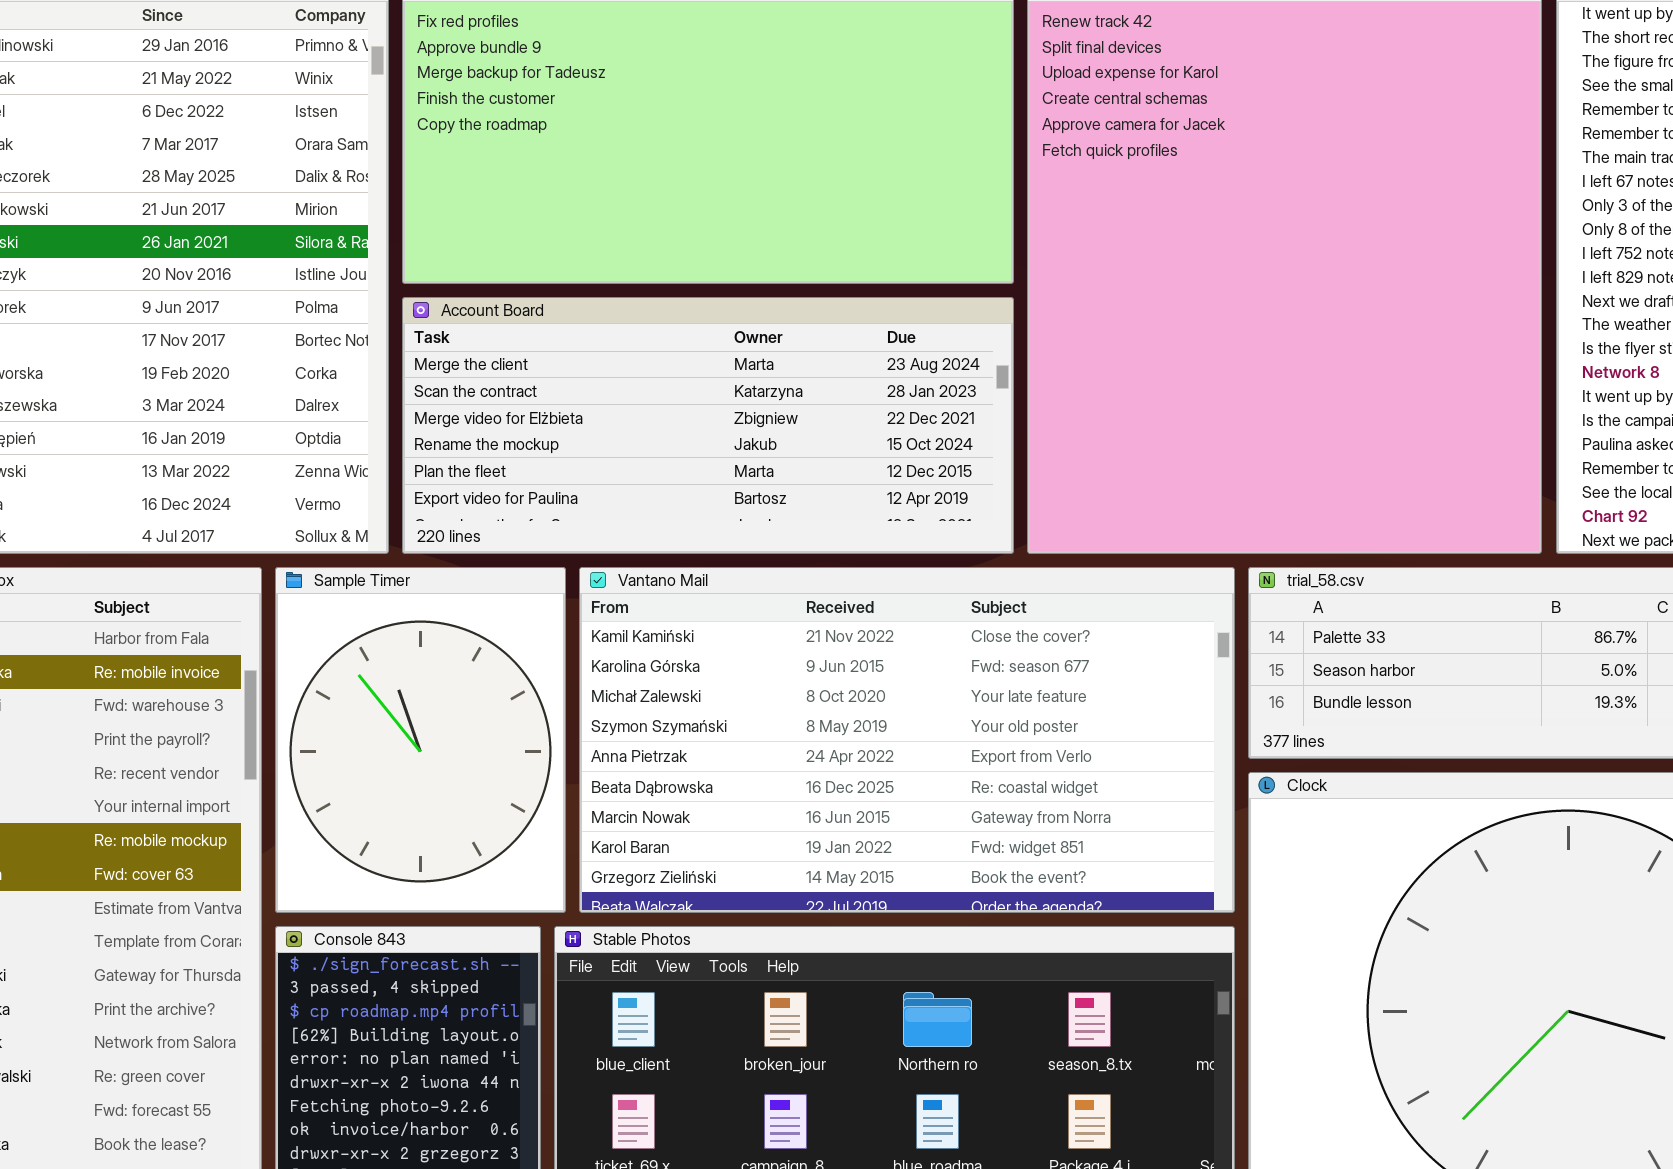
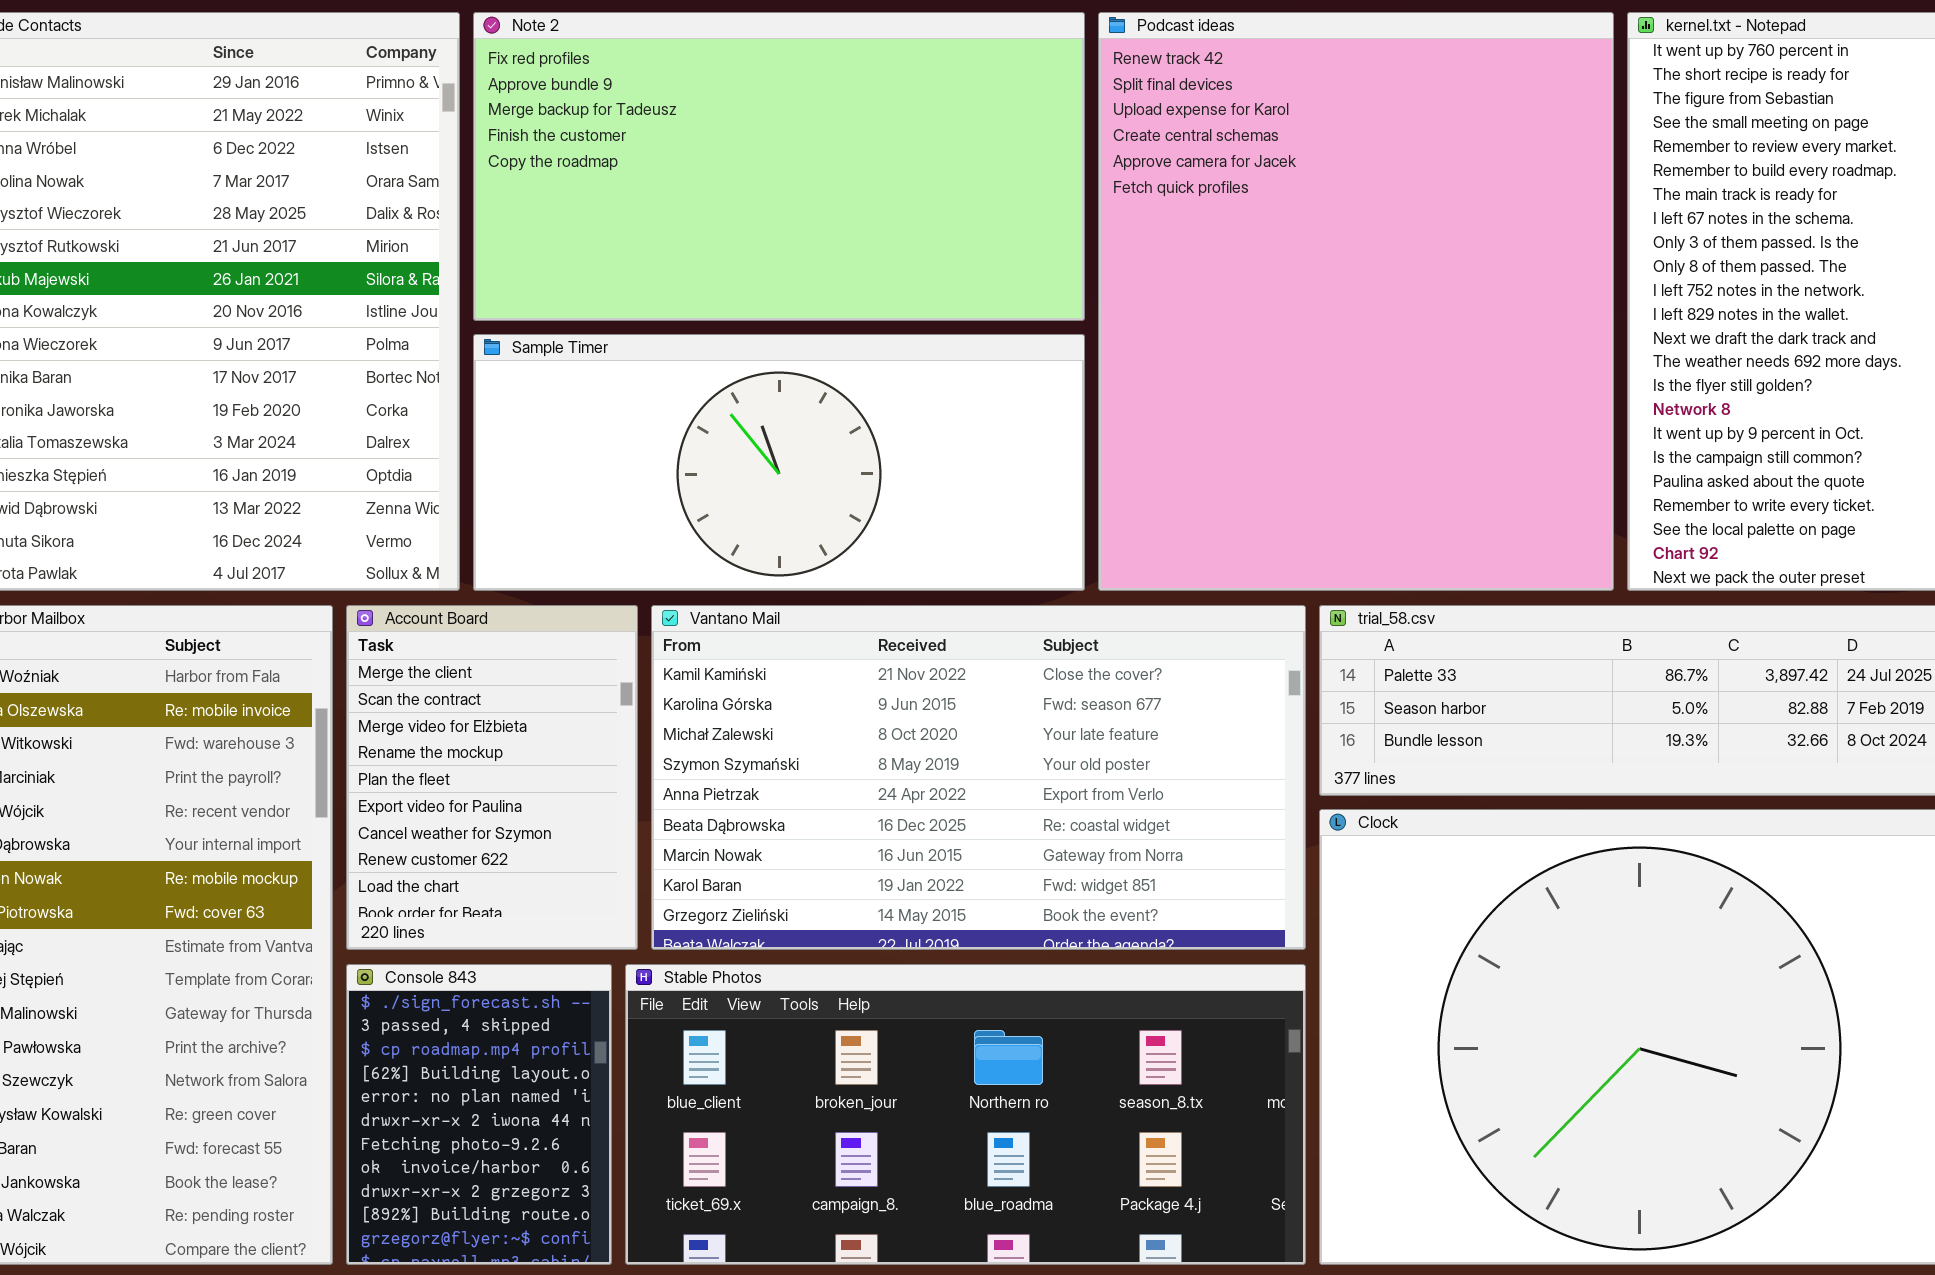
Account Board: [402,297,1014,554] -> [346,605,638,950], moved, resized
Sample Timer: [275,567,566,913] -> [473,334,1085,591], moved, resized

